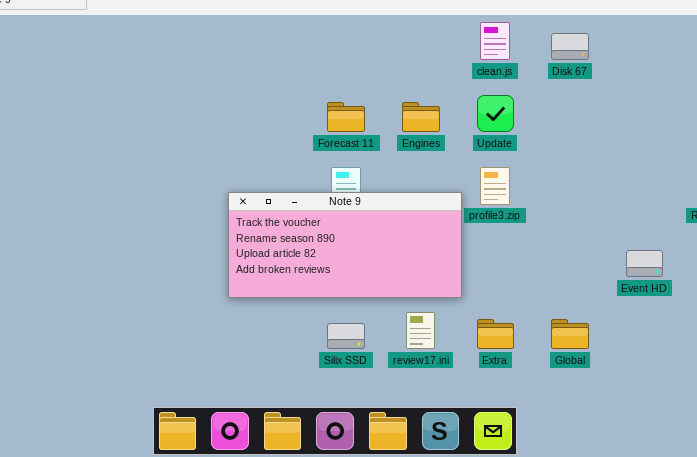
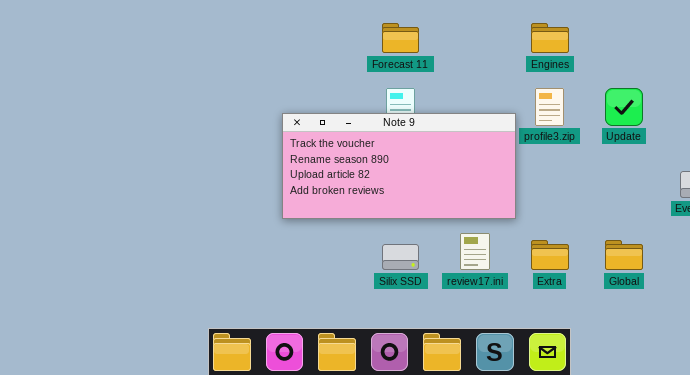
Update: [477,95,514,132] -> [605,88,643,126], moved
Engines: [402,102,440,132] -> [531,23,569,53], moved

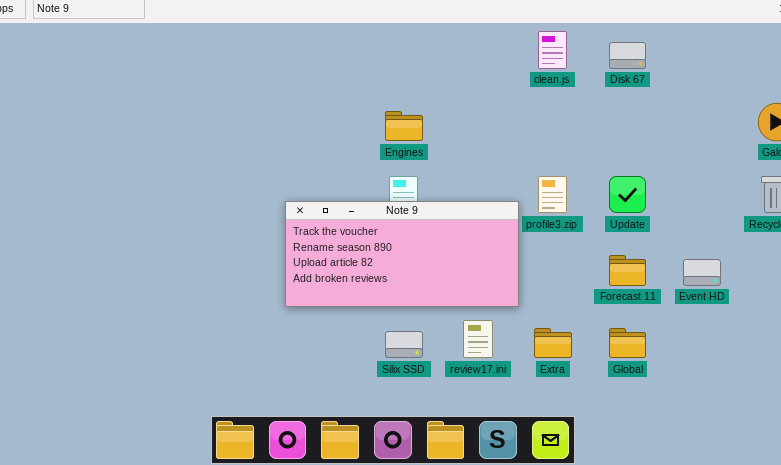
Forecast 11: [382,23,419,53] -> [609,255,646,286], moved
Engines: [531,23,569,53] -> [385,111,423,141], moved

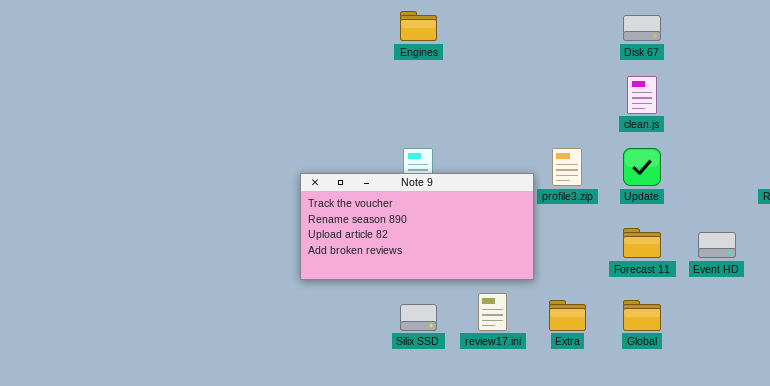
clean.js: [538,31,567,69] -> [627,76,657,114], moved
Engines: [385,111,423,141] -> [400,11,437,41], moved

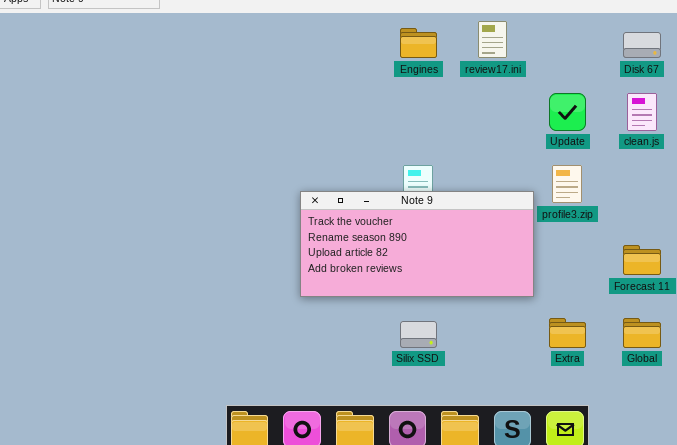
Update: [623,148,661,186] -> [549,93,586,131], moved
review17.ini: [478,293,507,331] -> [478,21,507,58], moved

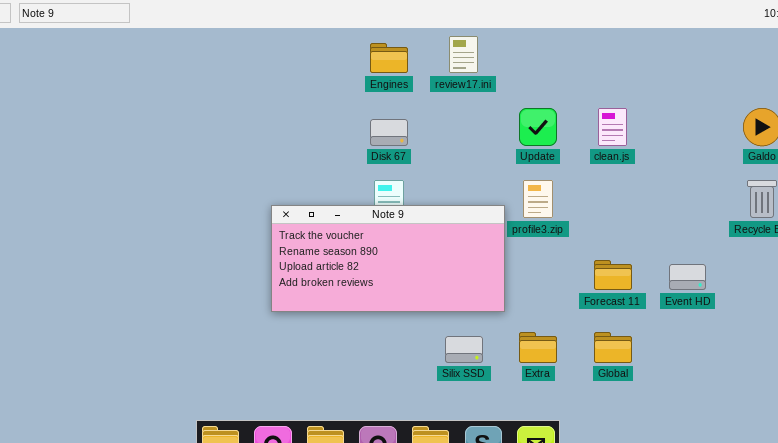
Disk 67: [623,32,661,58] -> [370,119,408,146], moved
Silix SSD: [400,321,437,348] -> [445,336,483,363], moved

